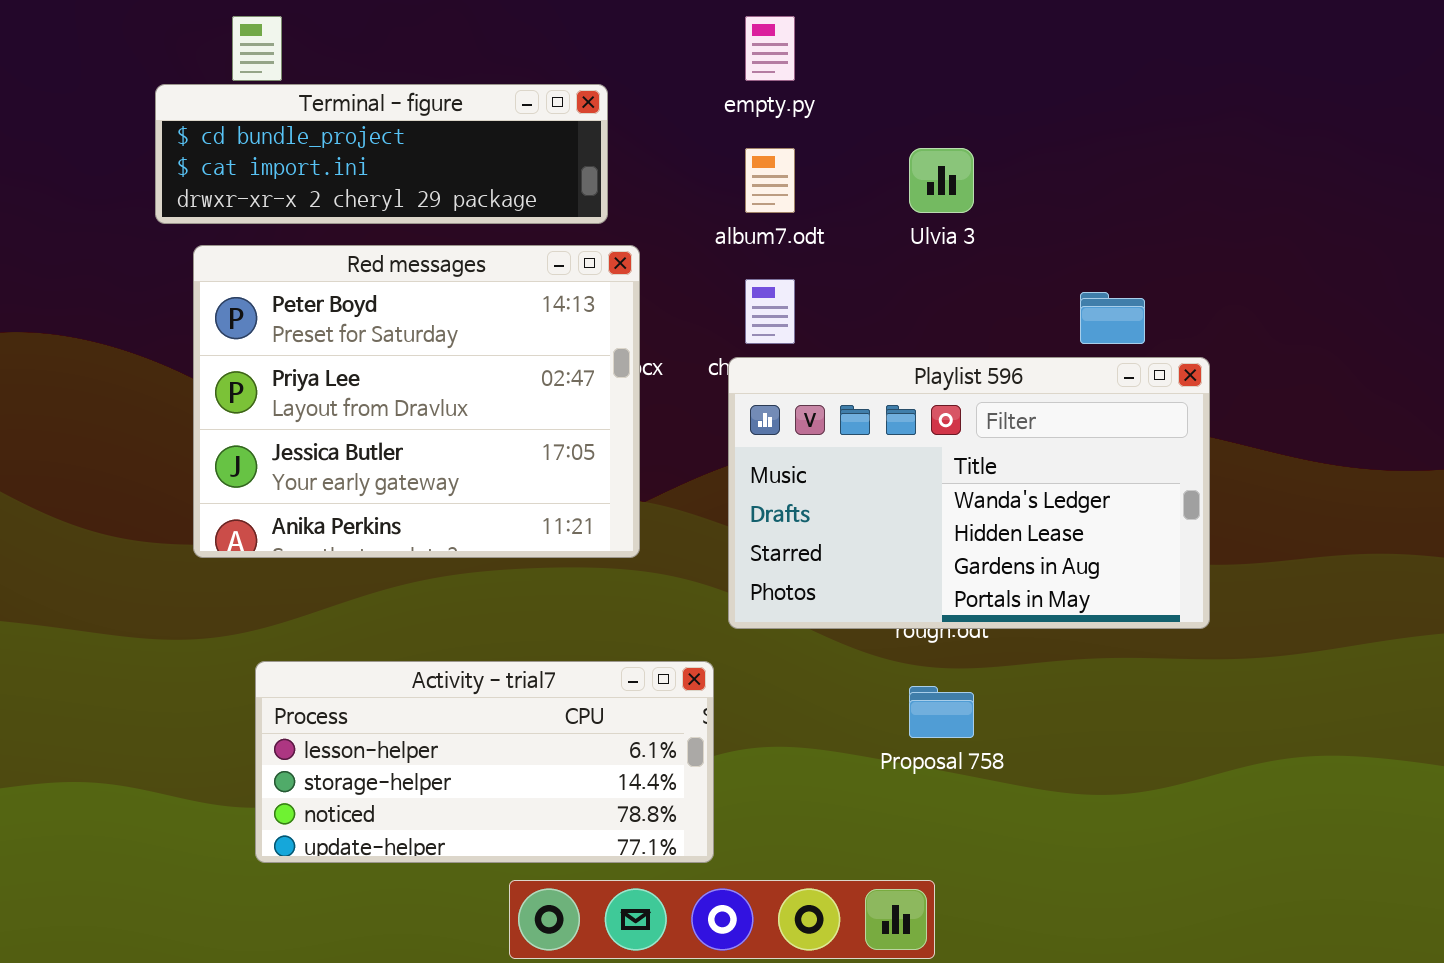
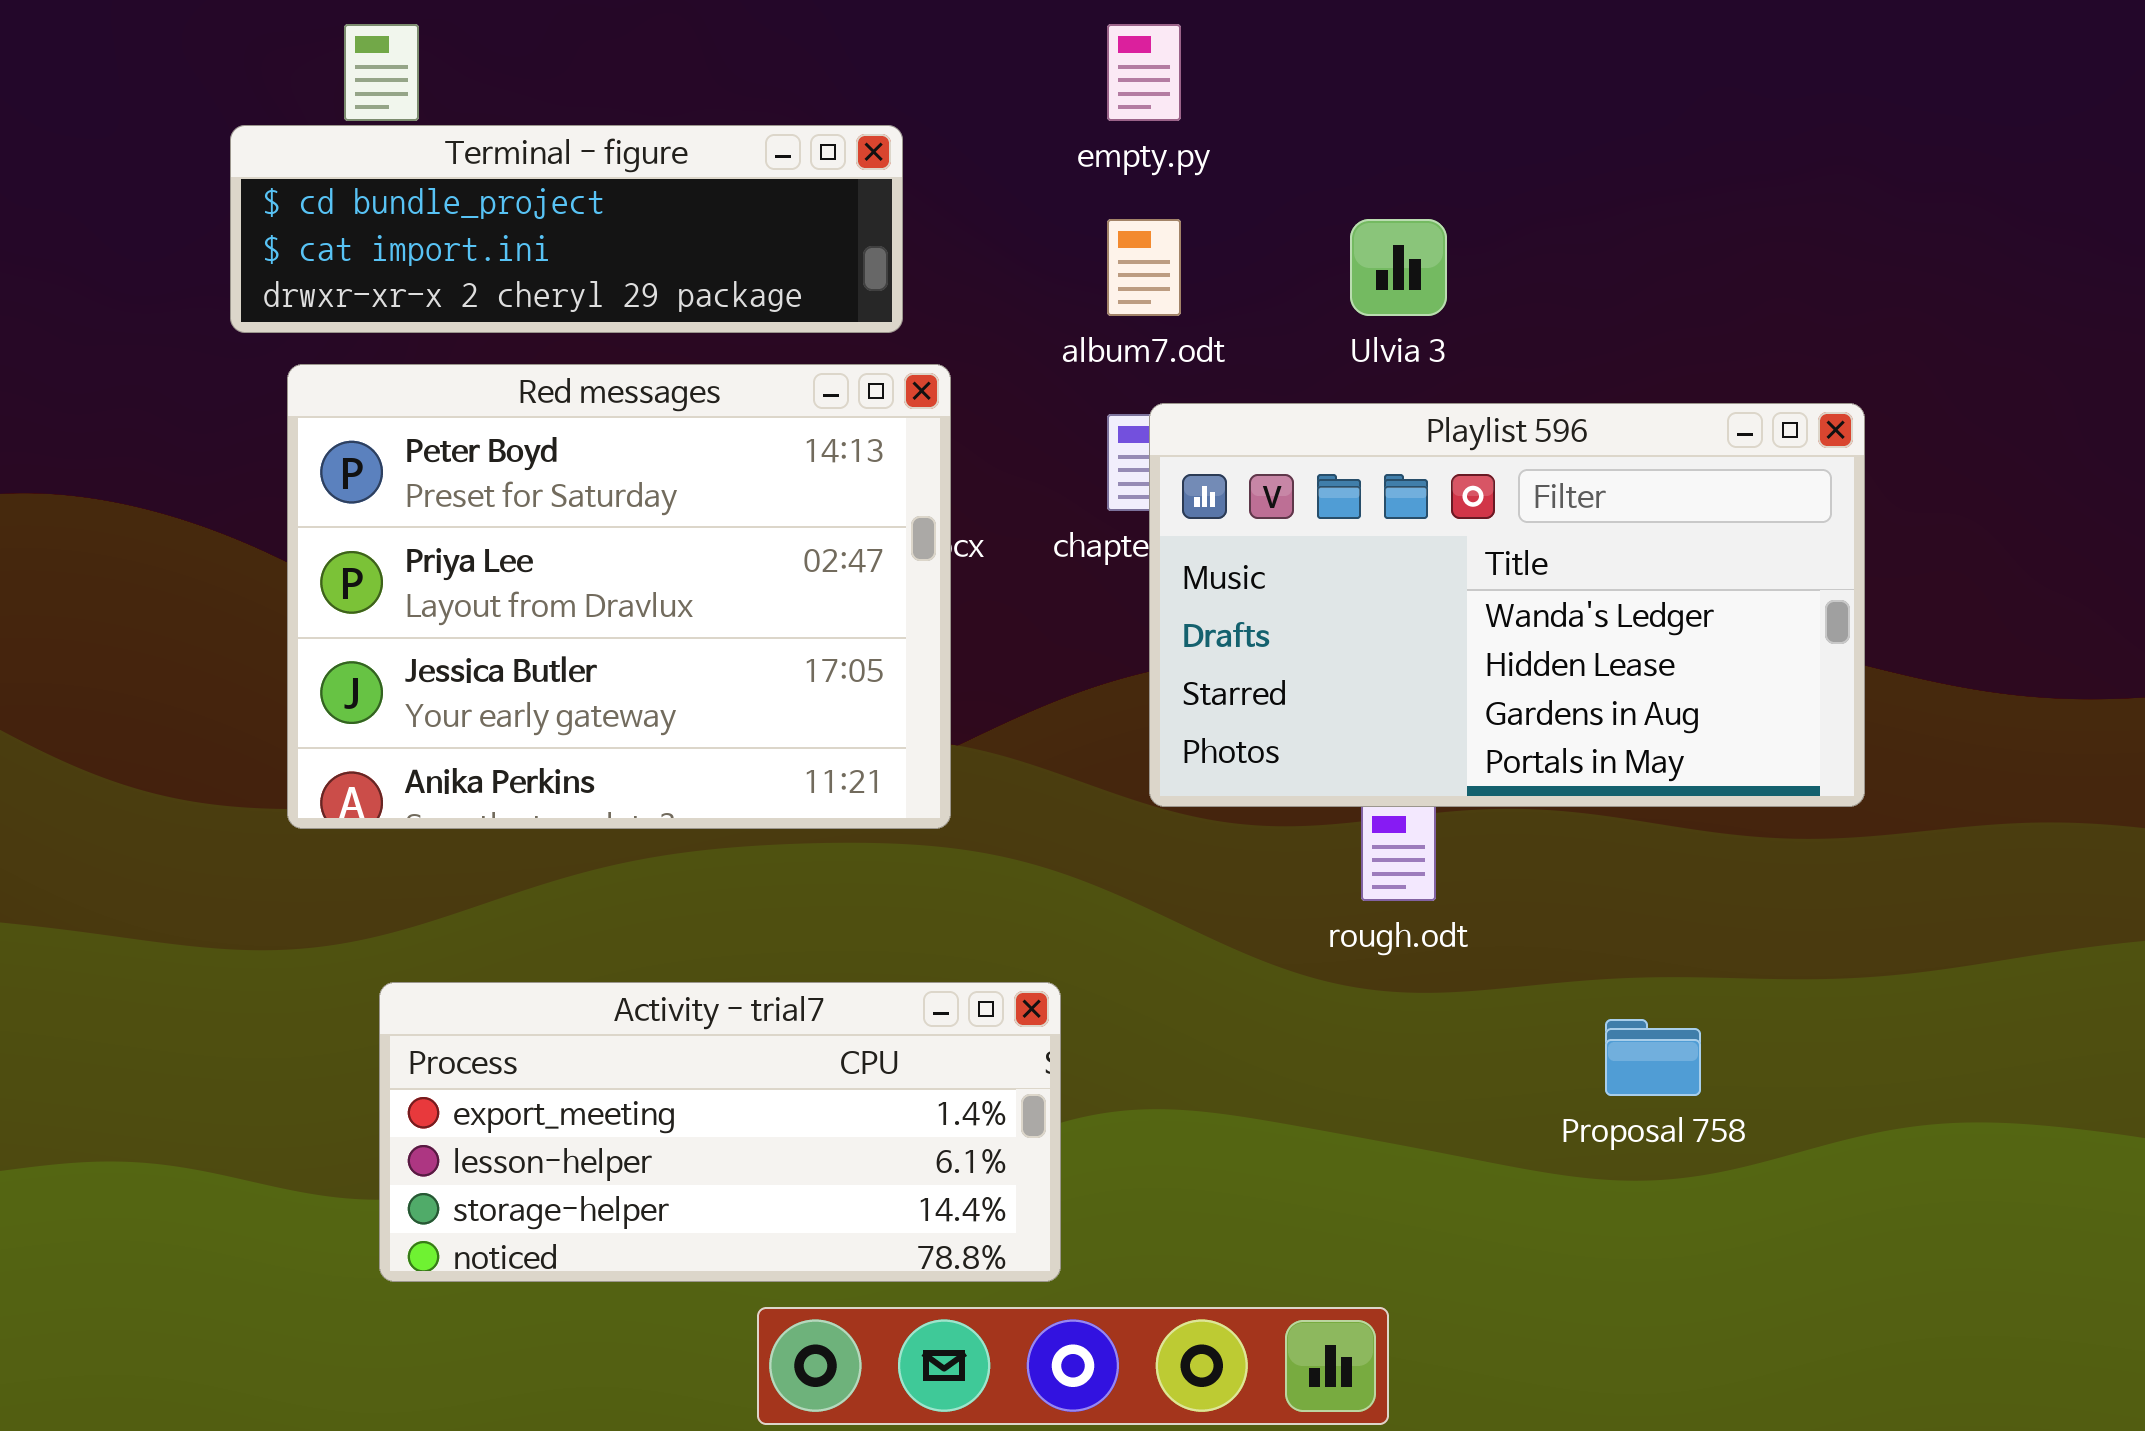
Playlist 596: [728,357,1210,629] -> [1149,403,1865,807], moved
Activity - trial7: [255,661,714,863] -> [379,982,1061,1282], scrolled up 1 row
Proposal 758: [909,686,974,738] -> [1605,1019,1701,1096], moved

